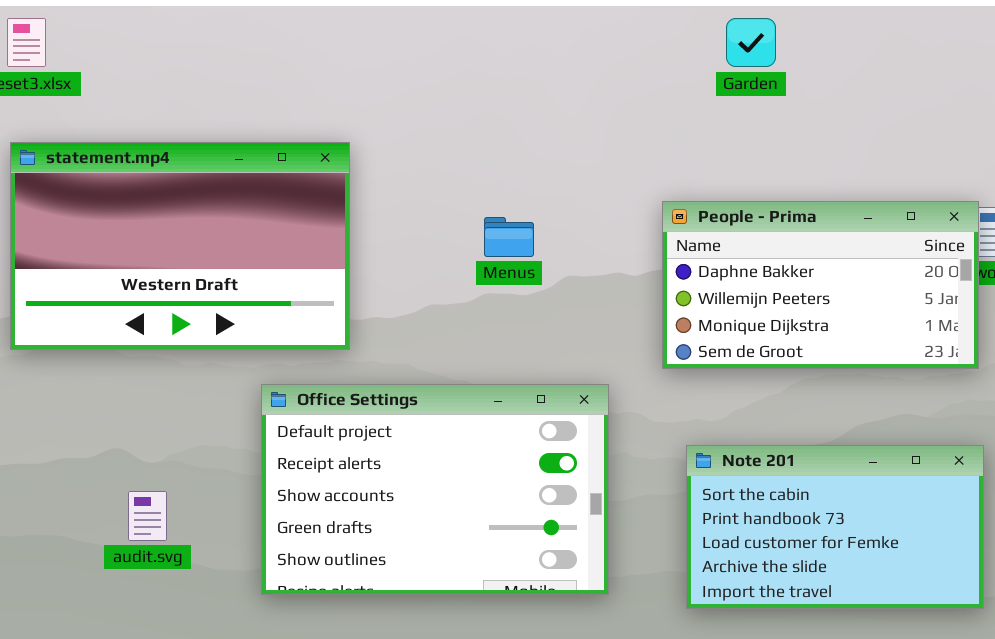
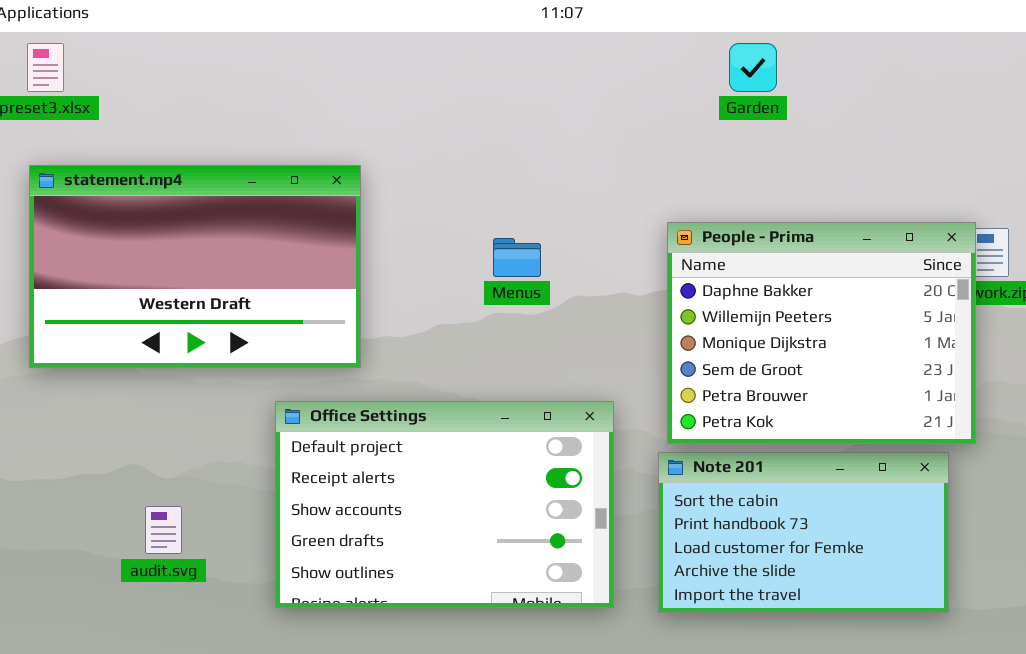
People - Prima: [662,201,979,369] -> [667,222,976,444], resized
Note 201: [686,445,984,609] -> [658,452,949,613], moved

